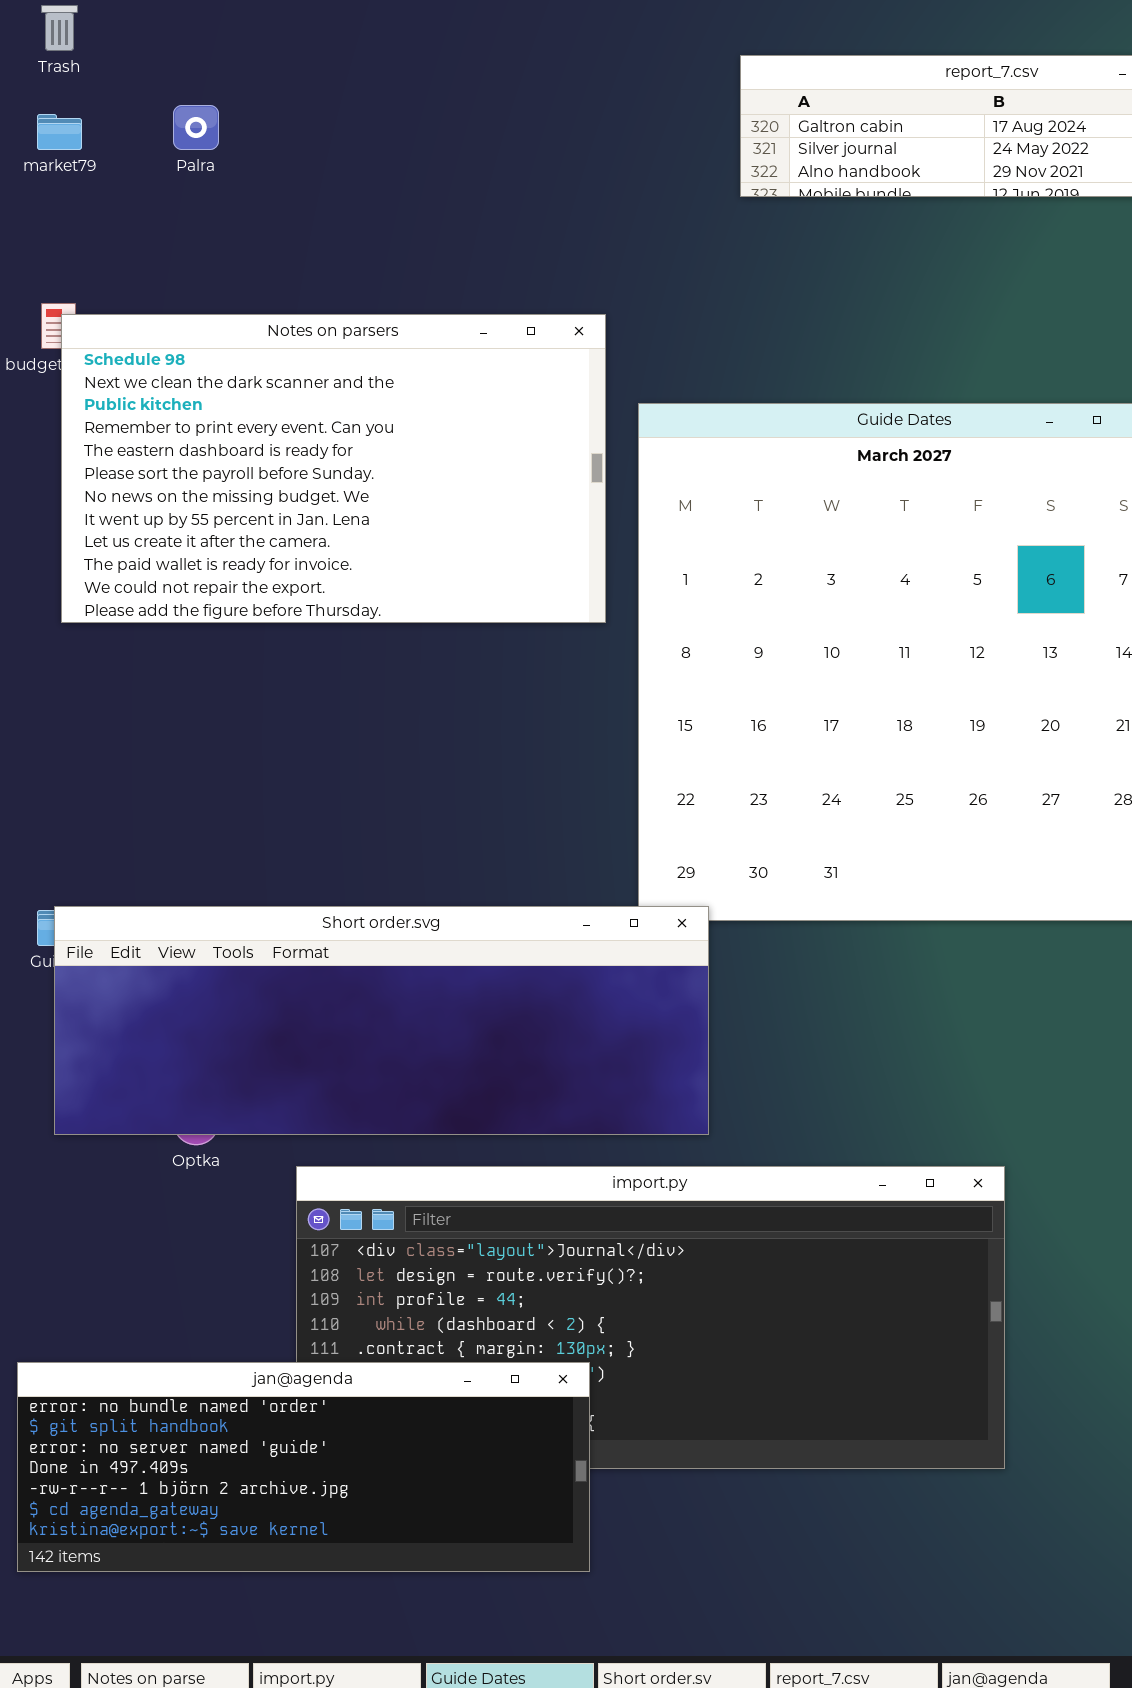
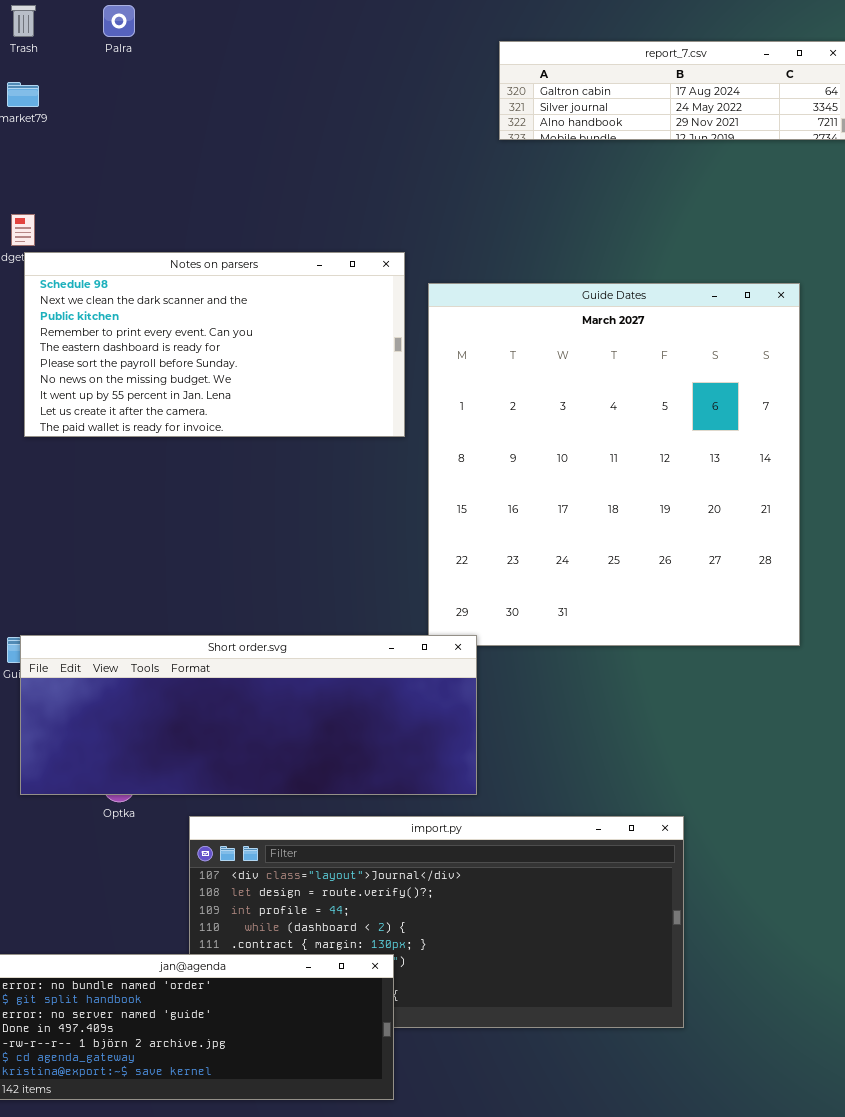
Palra: [173,105,219,150] -> [103,5,135,37], moved
Notes on parsers: [61,314,606,623] -> [24,252,405,437], resized

